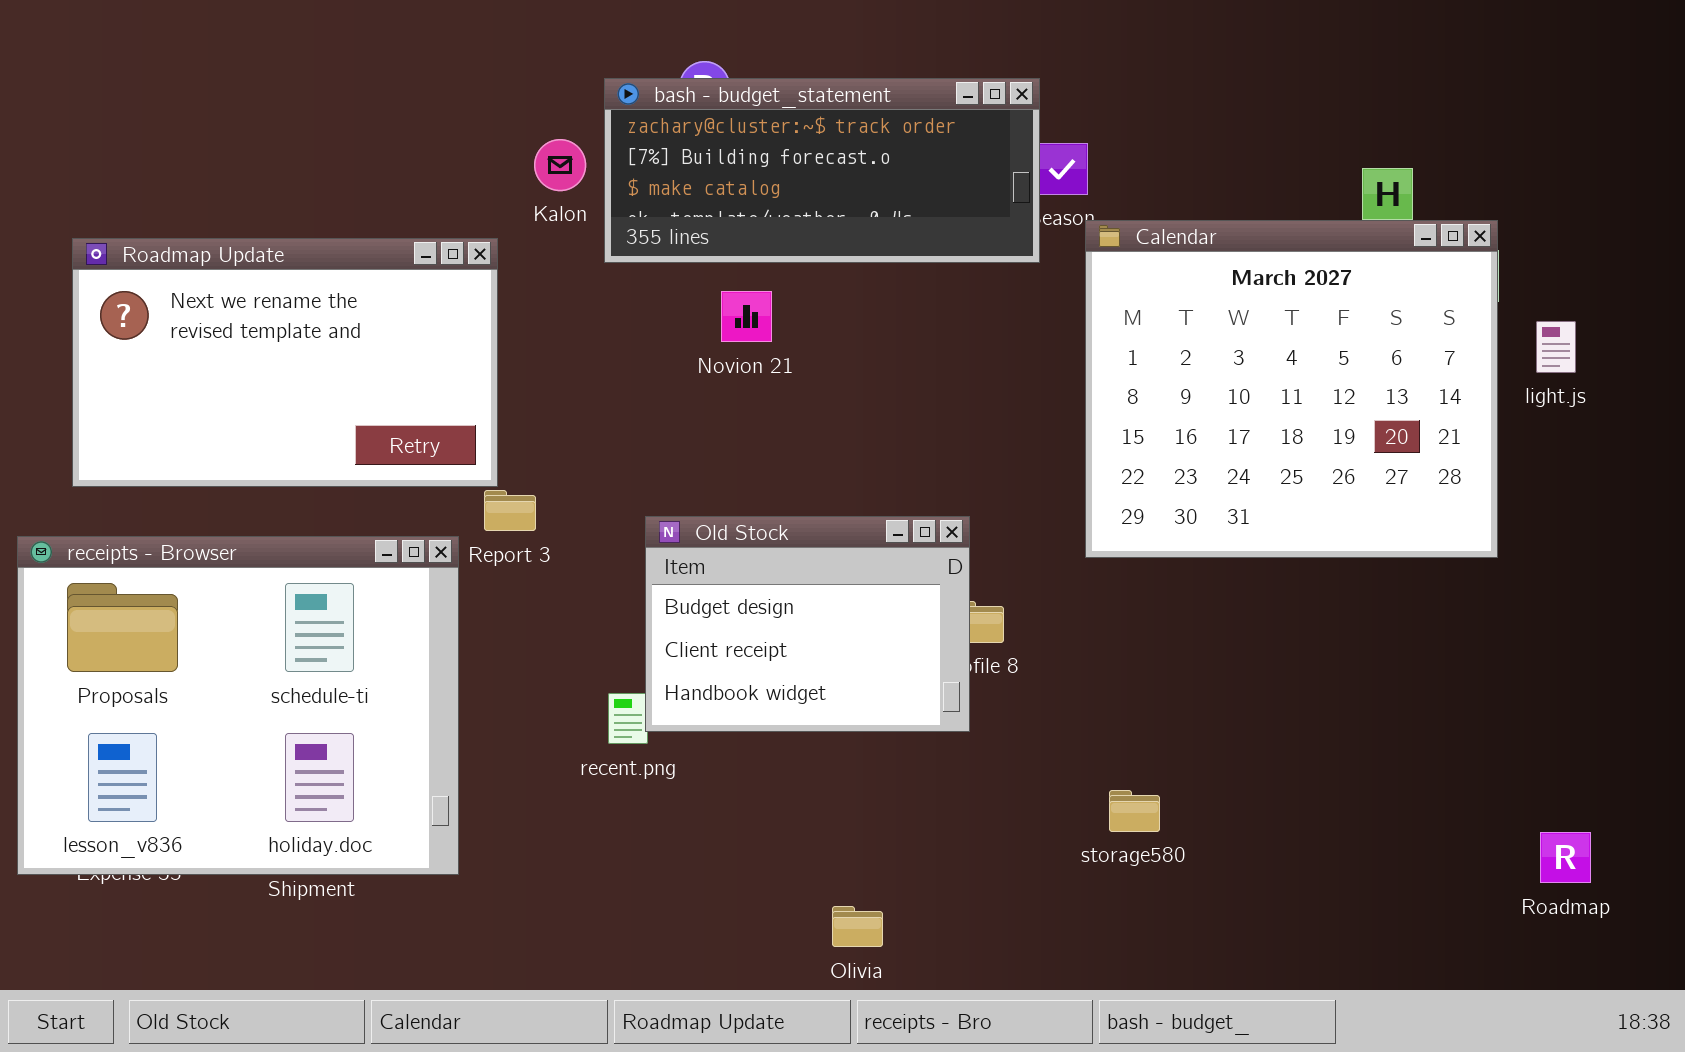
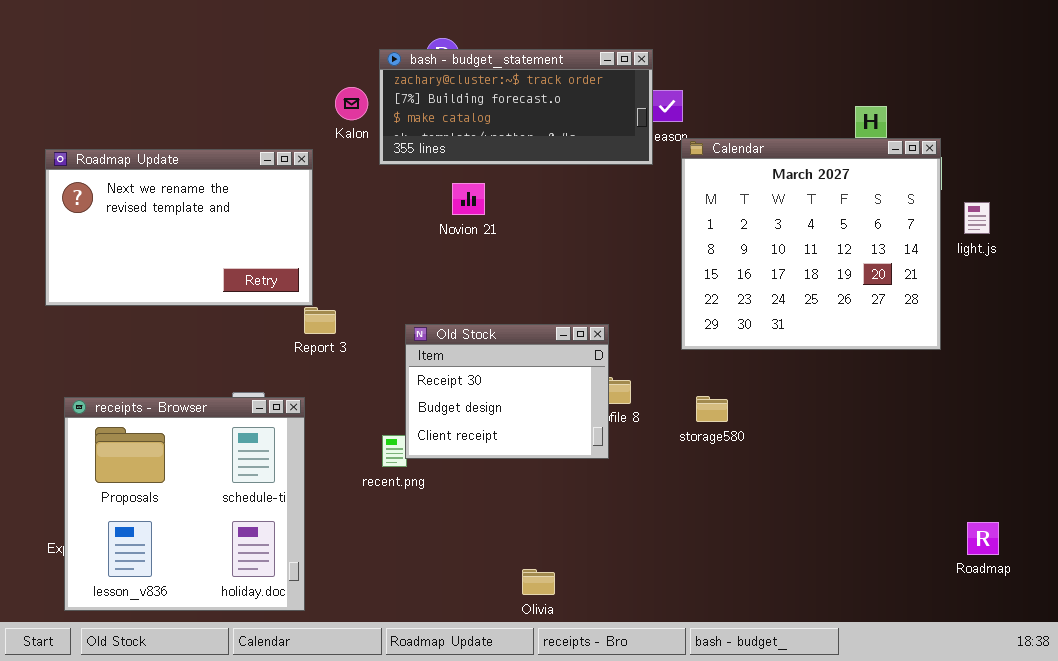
Old Stock: [645,516,970,732] -> [405,324,609,459], scrolled up 1 row
receipts - Browser: [17,536,459,875] -> [64,397,305,611], moved, resized
storage580: [1109,790,1160,832] -> [696,396,728,422], moved

